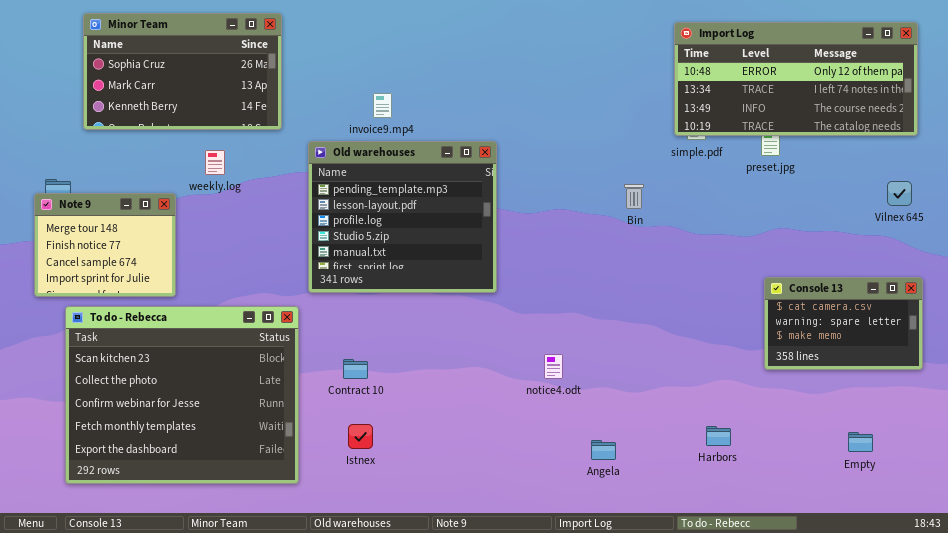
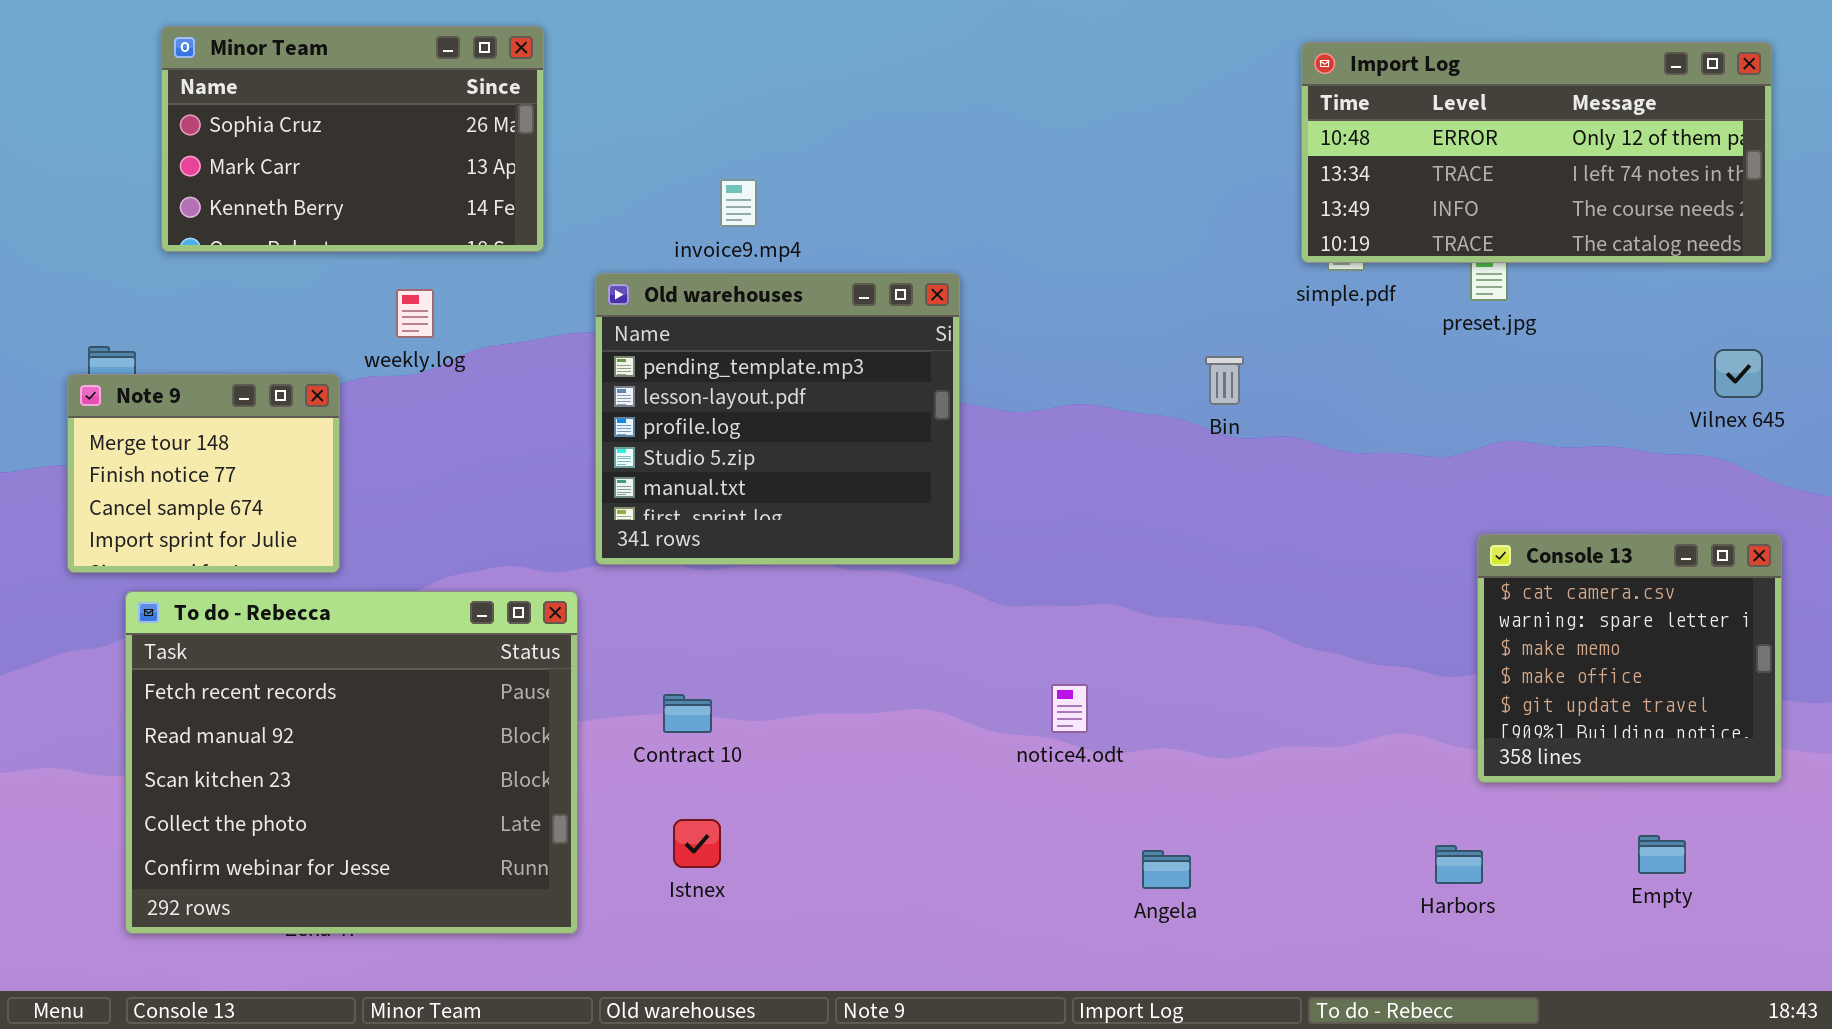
Console 13: [764,277,923,370] -> [1477,534,1782,783], resized
To do - Rebecca: [65,306,299,484] -> [125,591,578,934], scrolled up 2 rows
Harbors: [706,426,731,446] -> [1435,845,1483,884], moved

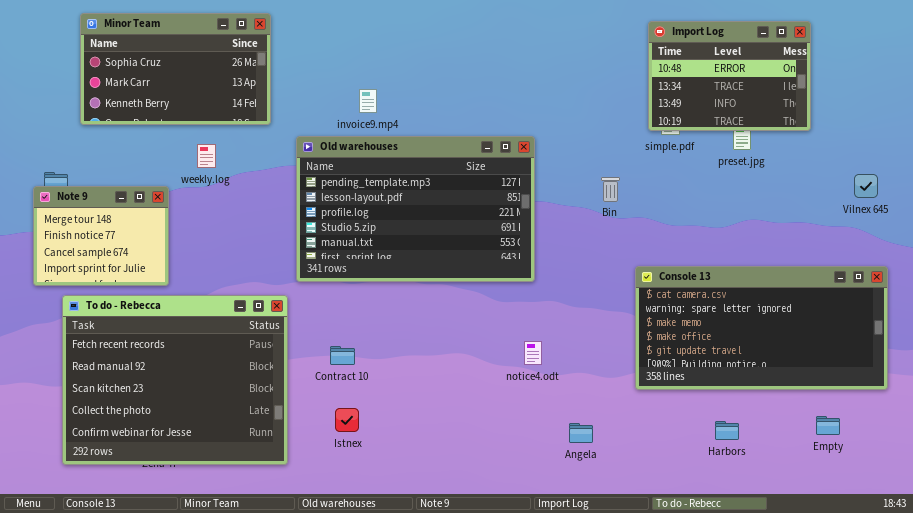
Import Log: [1301,42,1772,263] -> [648,21,811,131], resized
Old warehouses: [595,273,960,565] -> [296,136,535,282], resized
Console 13: [1477,534,1782,783] -> [635,266,888,390], resized

